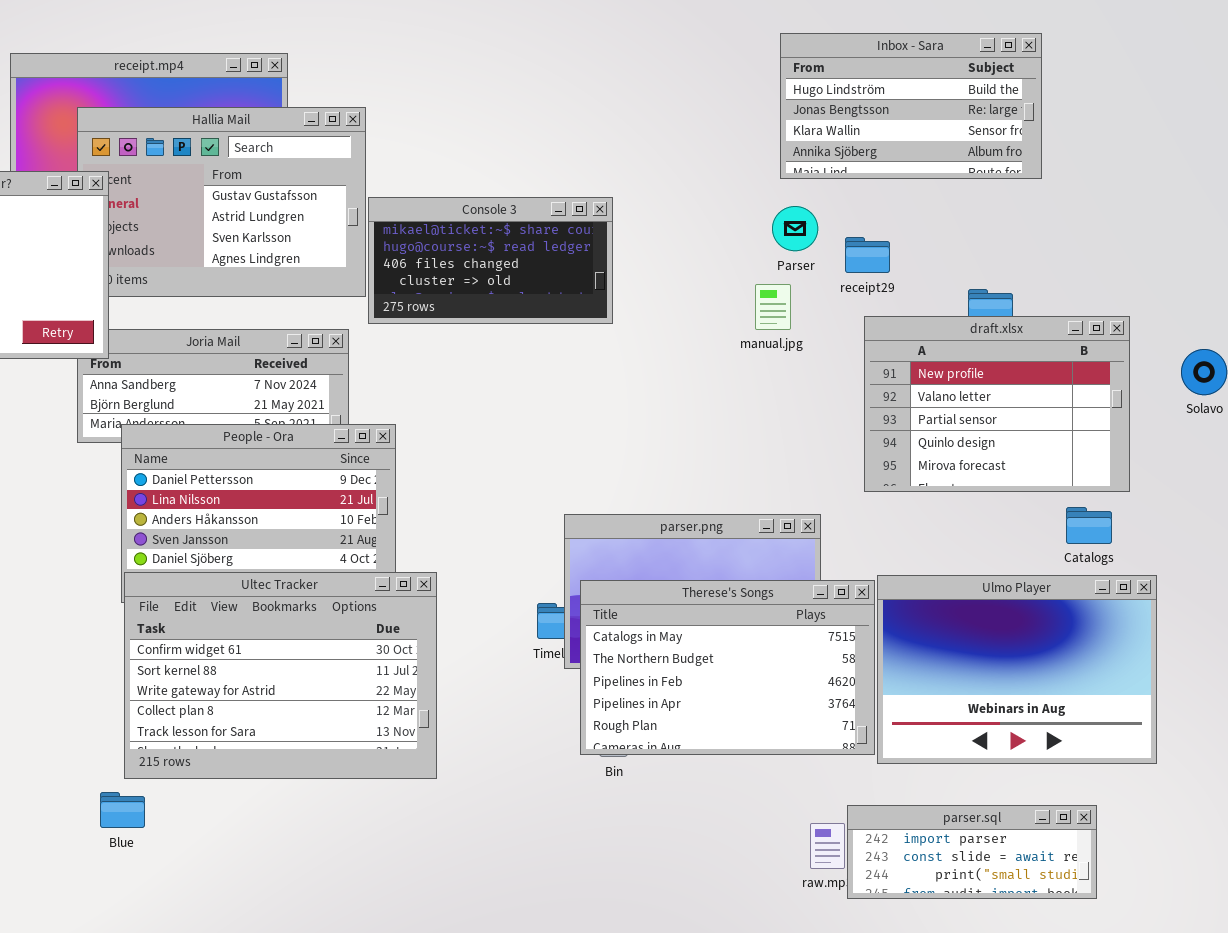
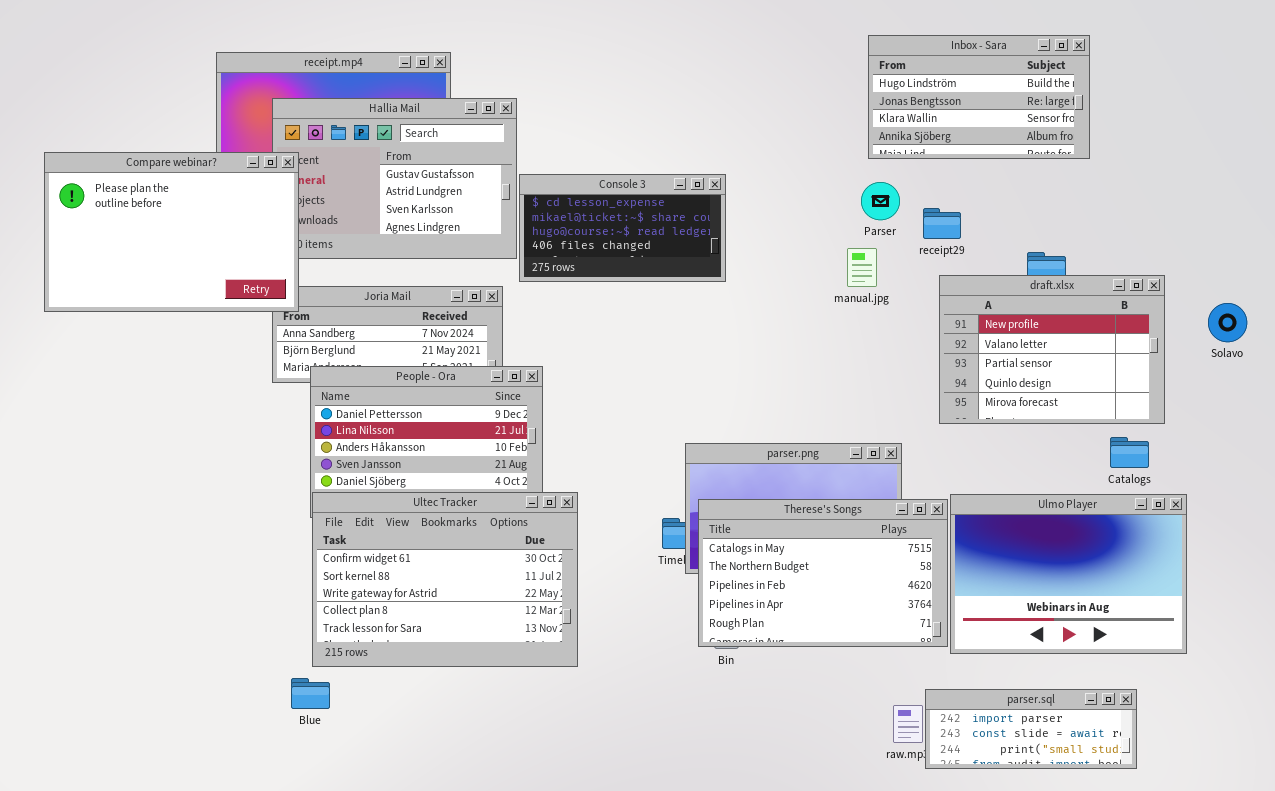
Console 3: [368,197,613,324] -> [519,174,726,282], scrolled up 1 row

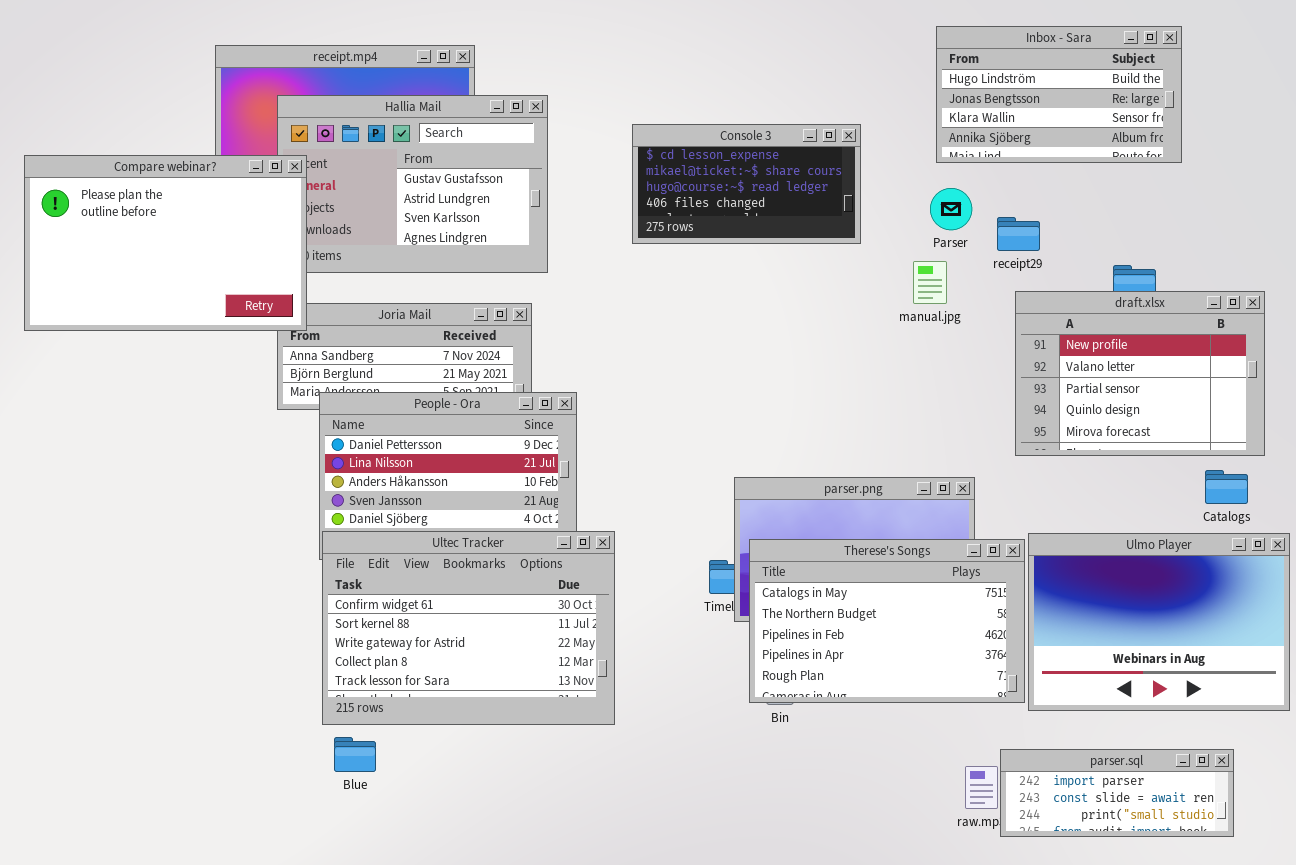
Console 3: [519,174,726,282] -> [632,124,861,244], moved
Blue: [291,678,330,709] -> [334,737,376,772], moved

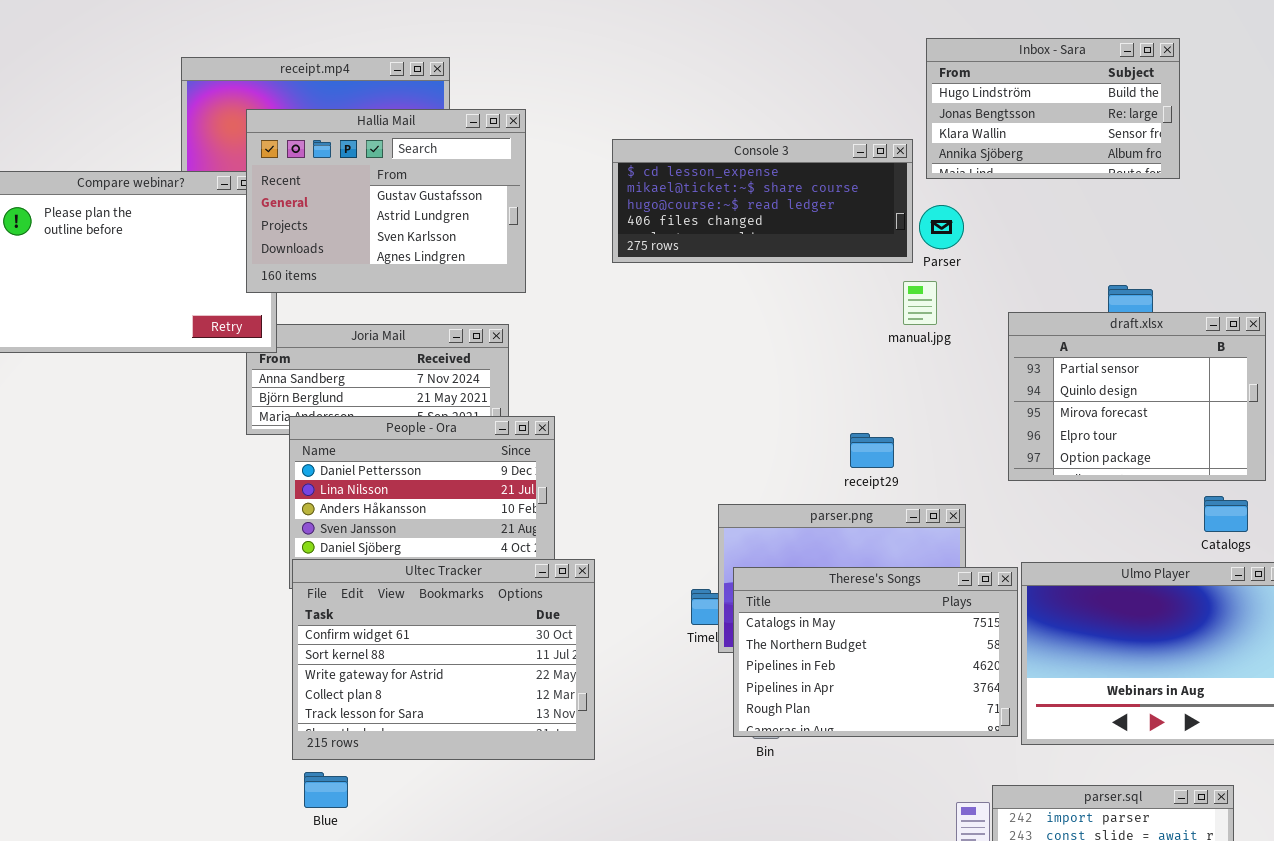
Hallia Mail: [277,95,548,273] -> [246,109,526,293], raised
Console 3: [632,124,861,244] -> [612,139,913,263], resized
receipt29: [997,217,1040,251] -> [850,433,894,468], moved
draft.xlsx: [1015,291,1265,456] -> [1008,312,1266,481], scrolled down 2 rows

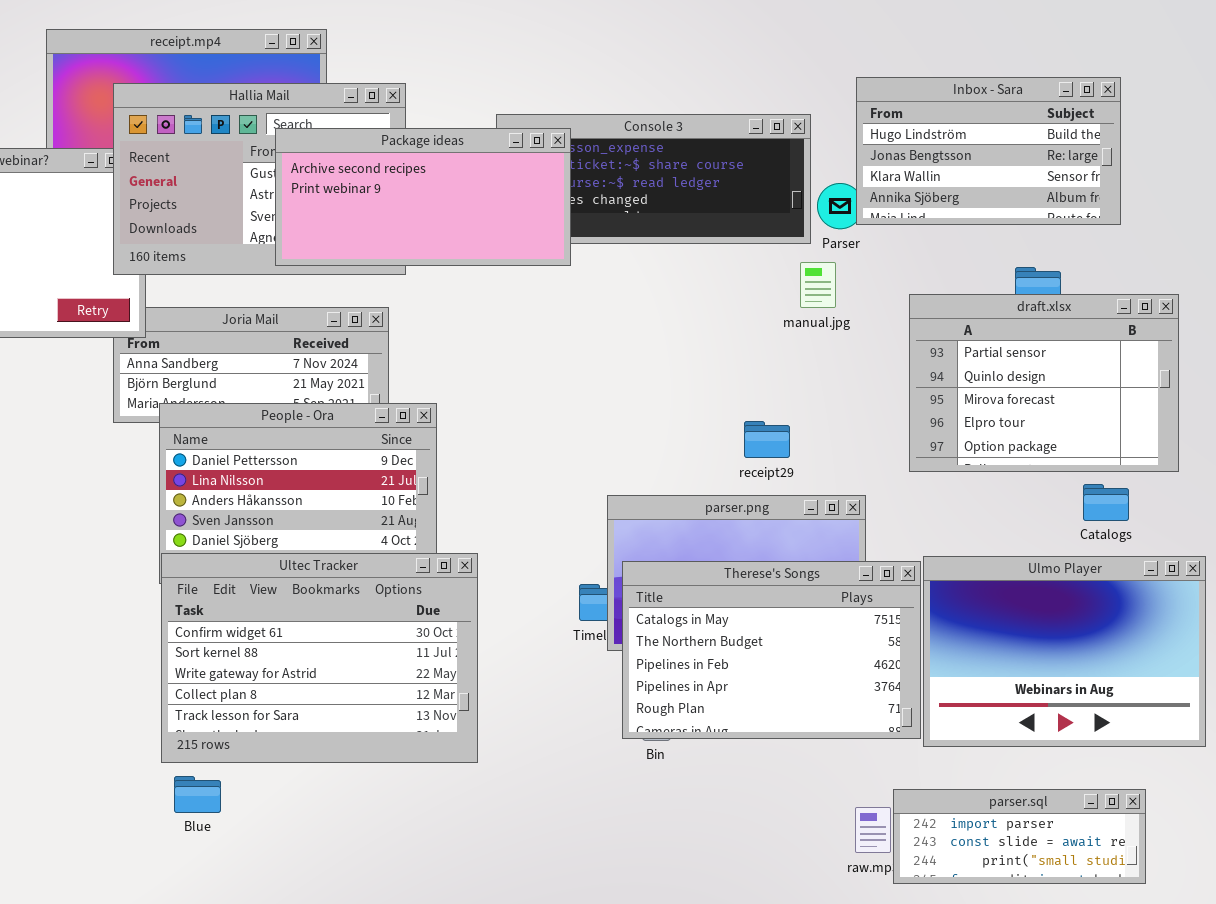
Inbox - Sara: [926,38,1180,179] -> [856,77,1121,225], moved
Package ideas: none -> [275,128,571,266], opened
Catalogs: [1204,496,1248,532] -> [1083,484,1129,521], moved

